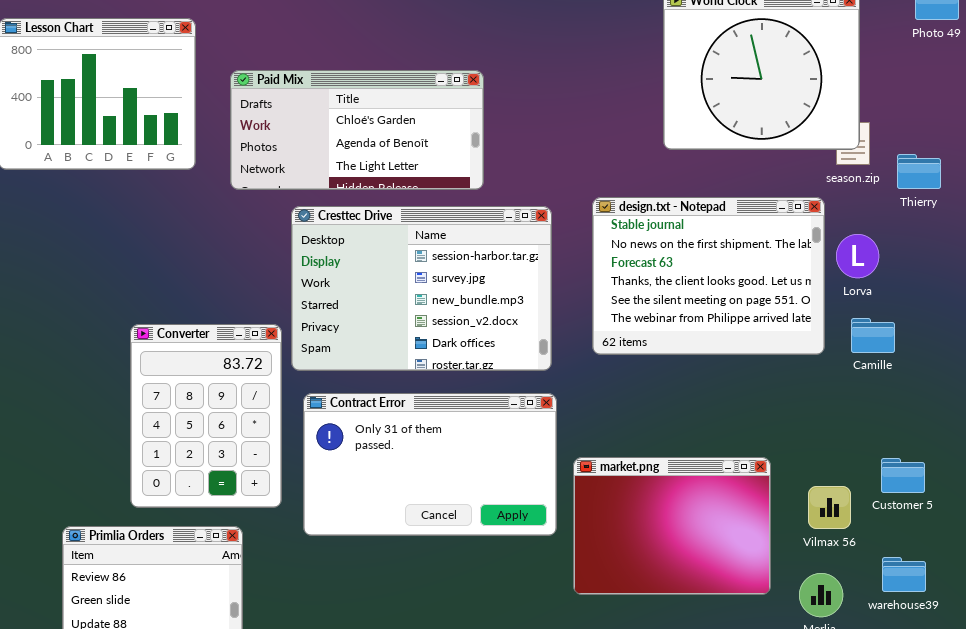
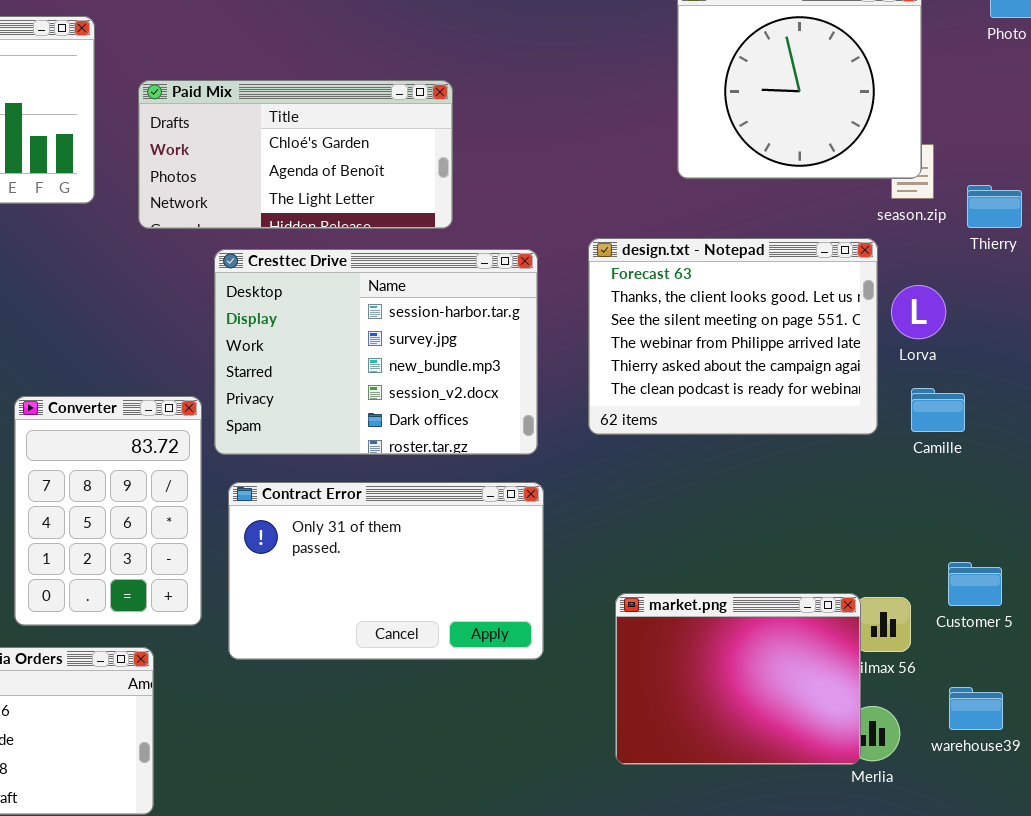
design.txt - Notepad: [592,197,825,355] -> [588,238,878,435], scrolled down 2 rows
market.png: [573,457,771,595] -> [615,593,861,765], moved

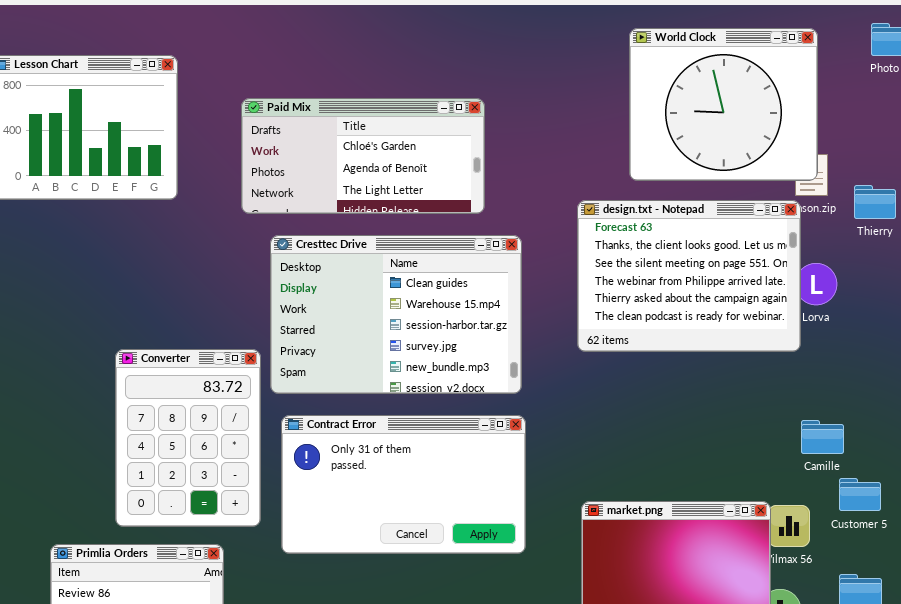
Paid Mix: [138,80,453,229] -> [241,98,485,214], moved
design.txt - Notepad: [588,238,878,435] -> [577,200,801,352], moved
Cresttec Drive: [214,249,538,455] -> [270,235,522,394], scrolled up 2 rows
Camille: [911,388,965,432] -> [801,420,844,454], moved

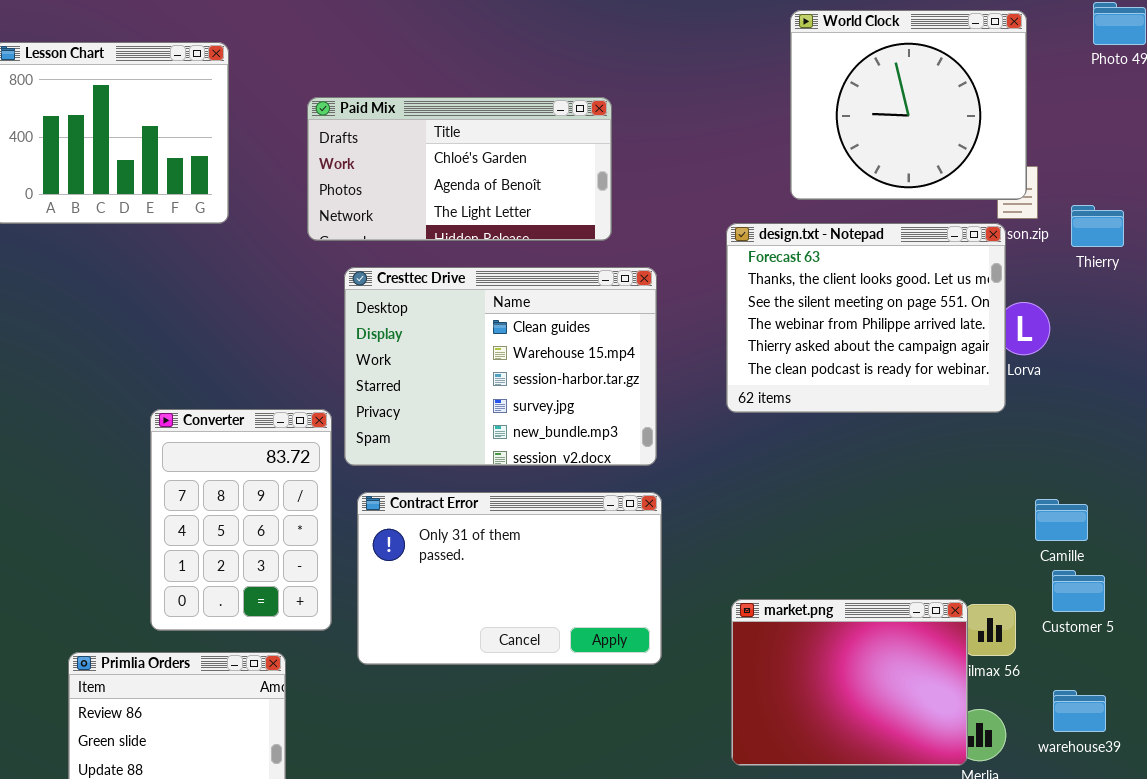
Camille: [801,420,844,454] -> [1035,499,1088,541], moved

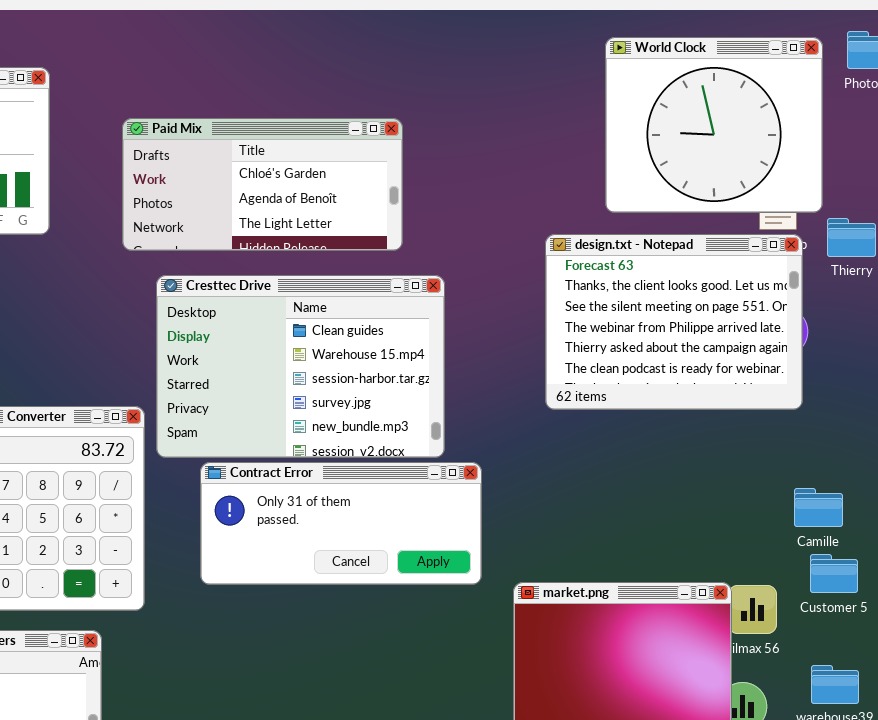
World Clock: [790,10,1027,200] -> [605,37,823,213], moved
design.txt - Notepad: [726,223,1006,413] -> [545,234,803,410], moved
Contract Error: [357,492,662,665] -> [200,462,482,585], moved, resized

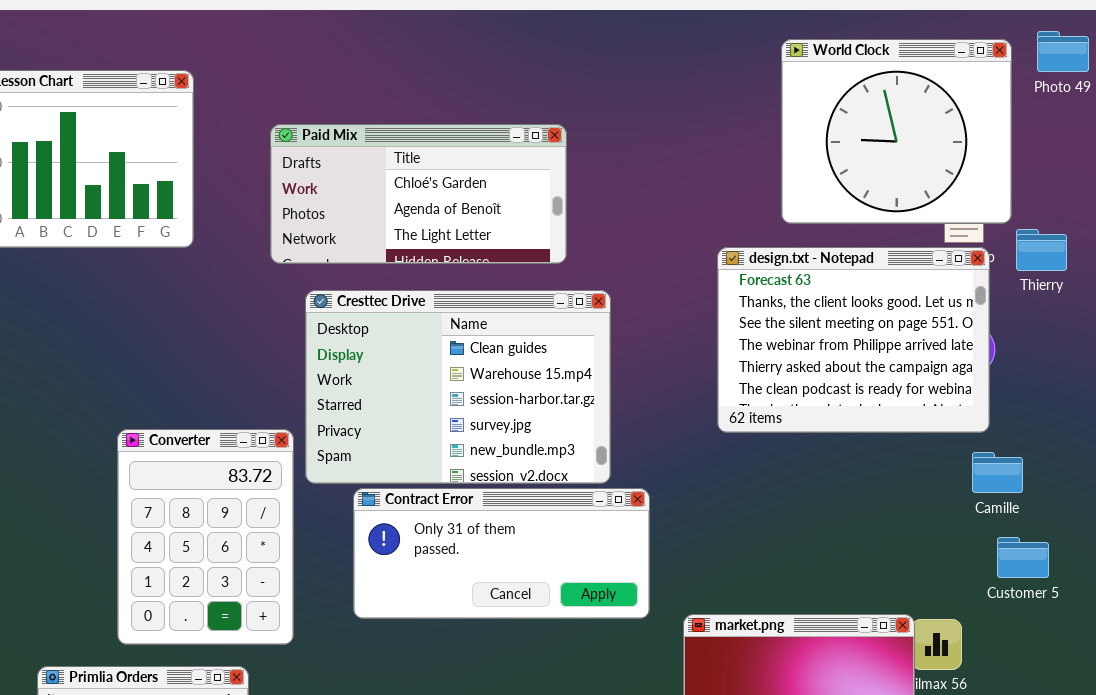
Camille: [794,488,843,527] -> [972,452,1023,493], moved
Customer 5: [810,554,858,593] -> [997,537,1049,578], moved

